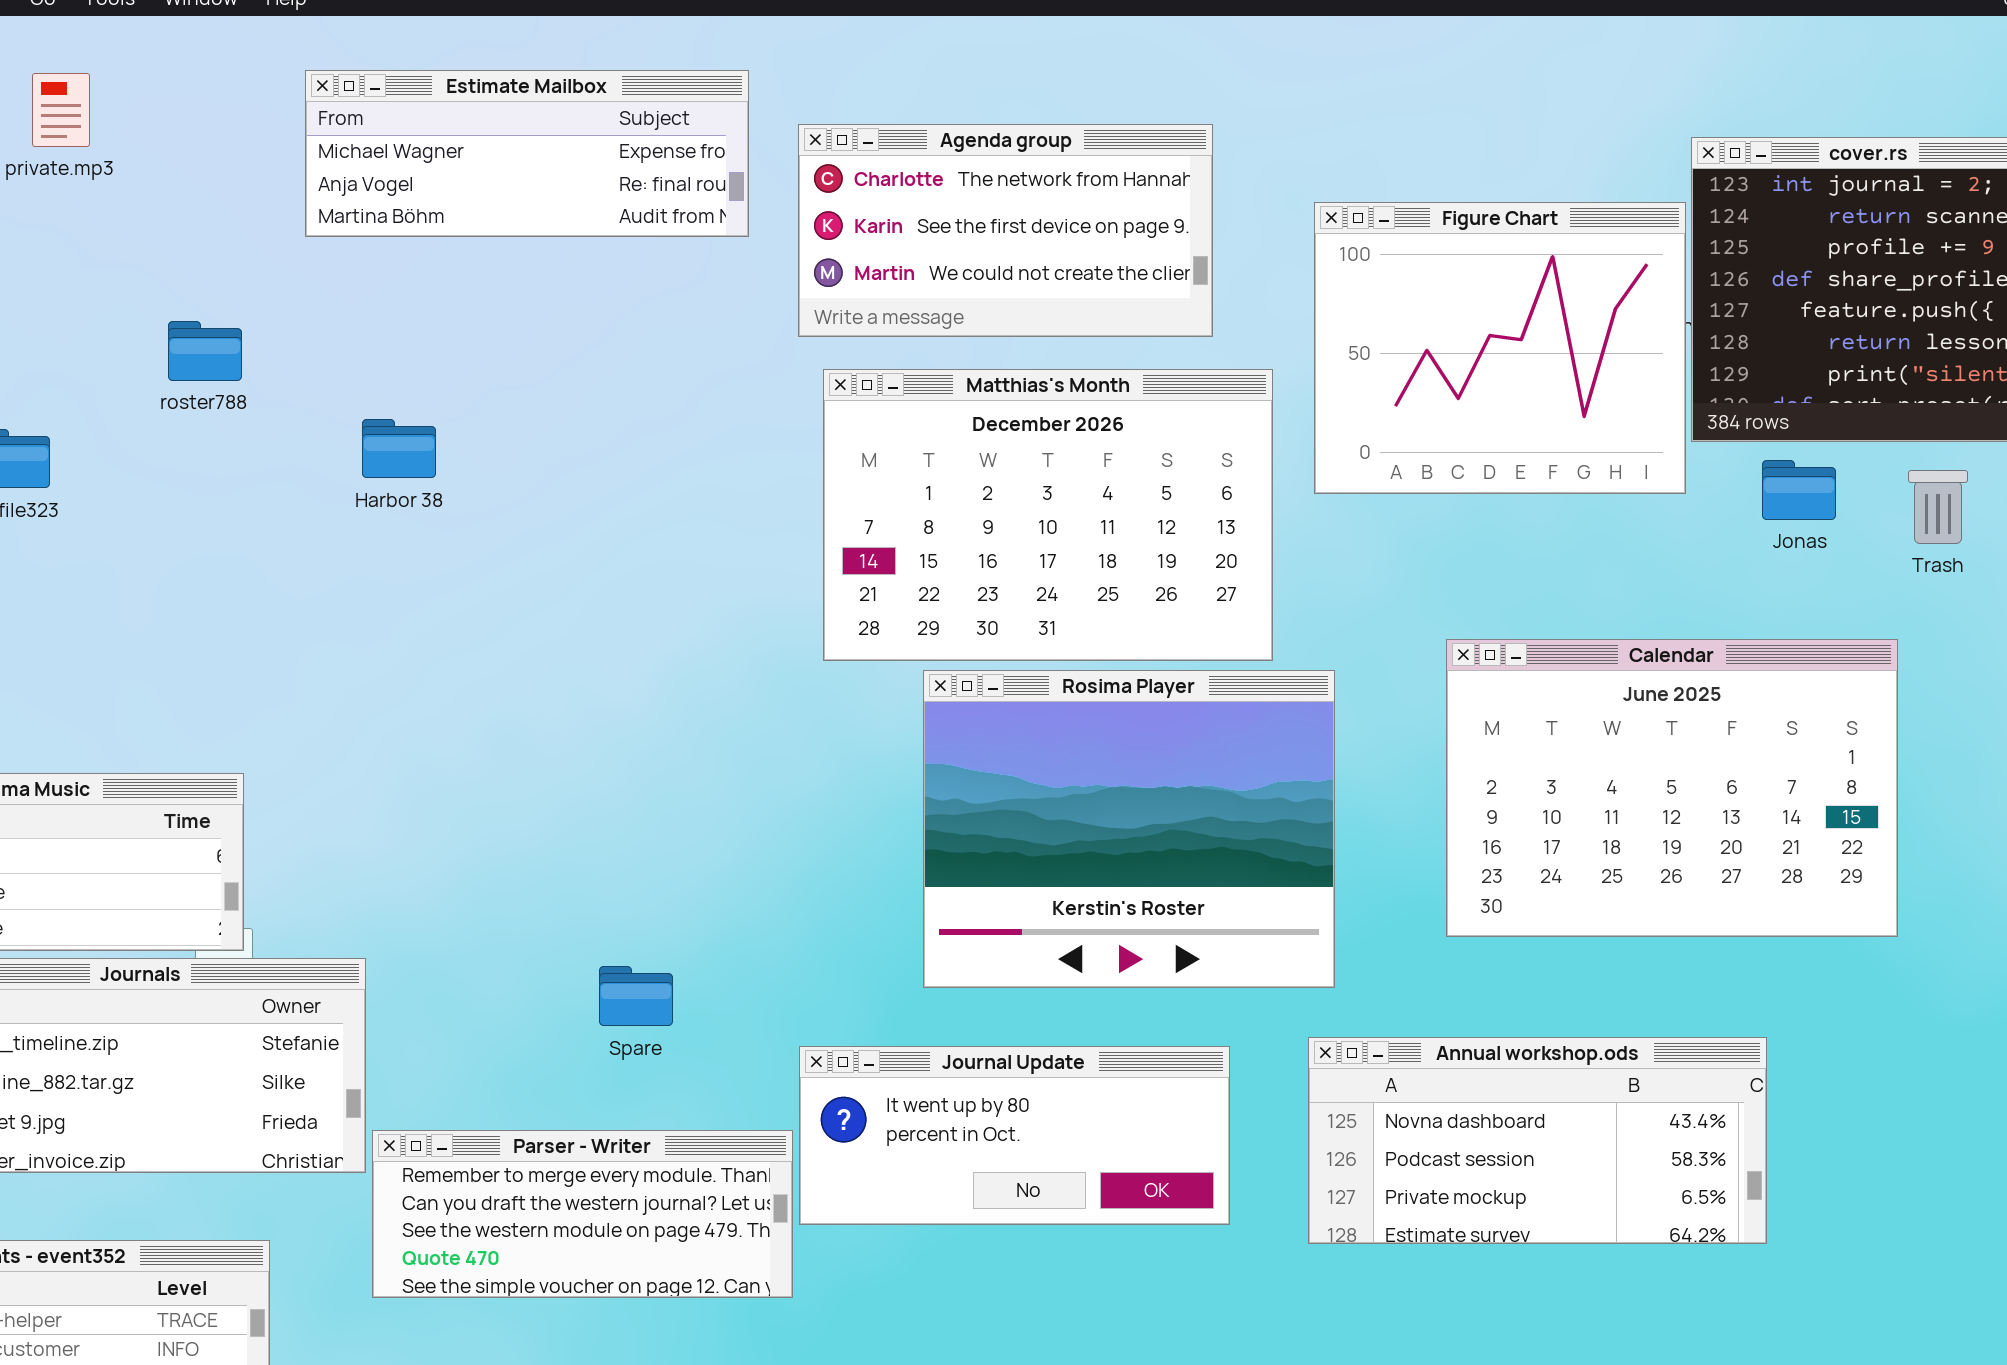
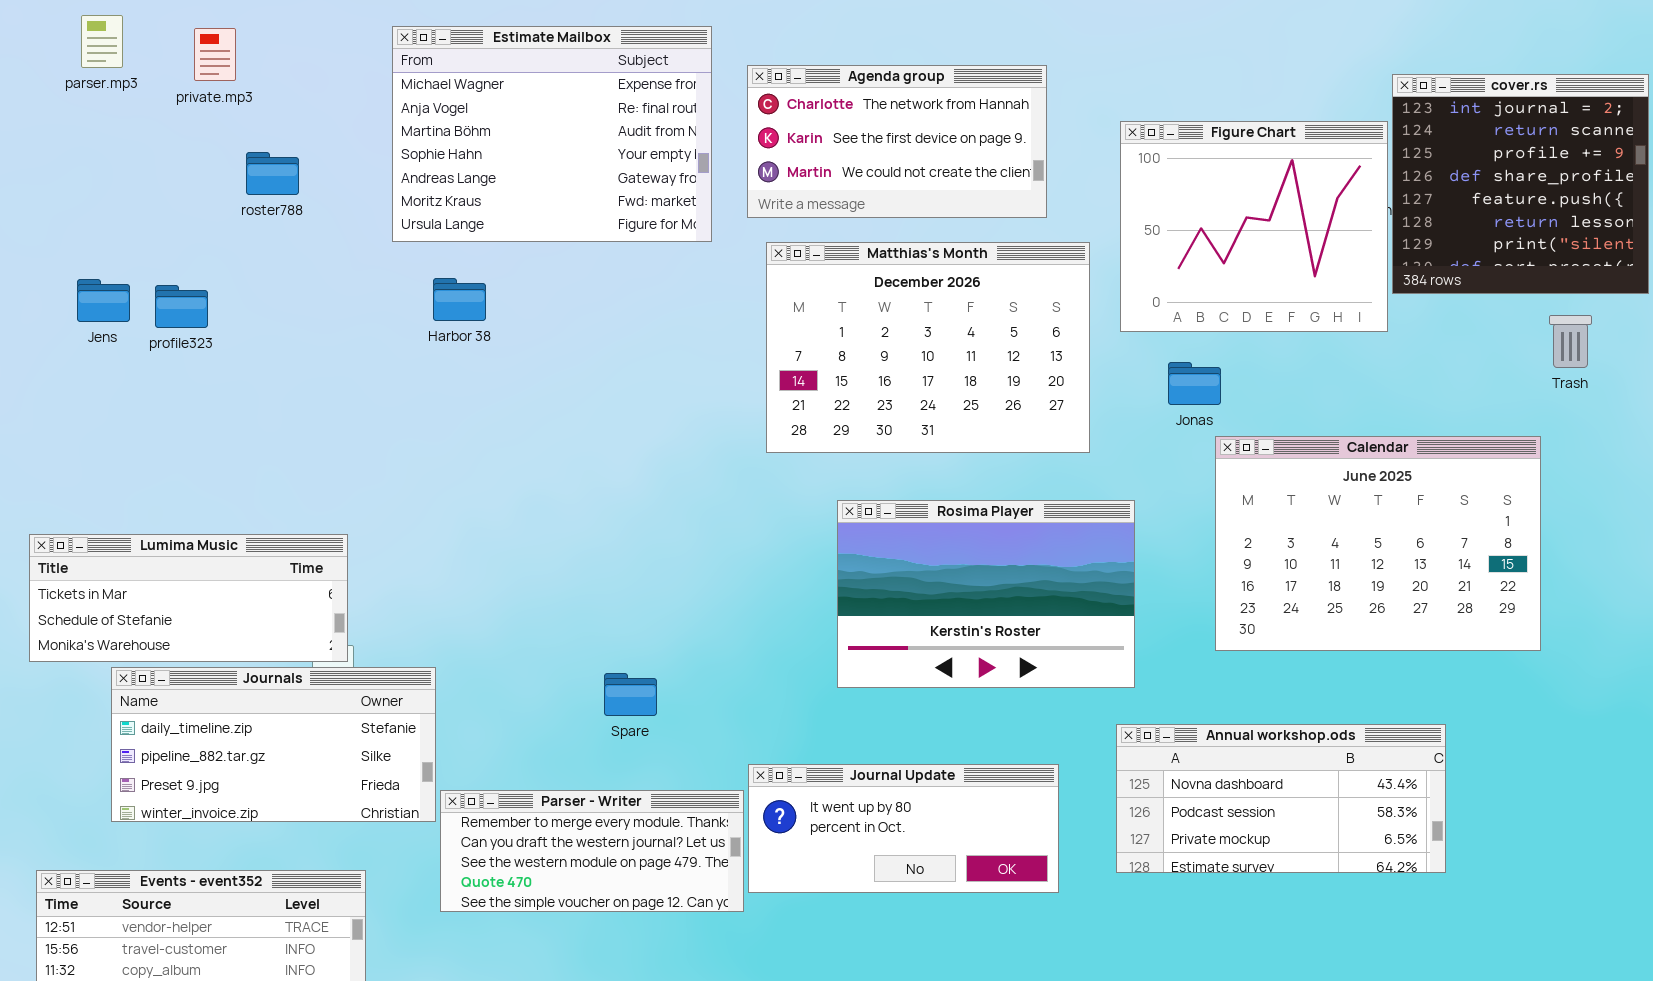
Estimate Mailbox: [305,70,749,237] -> [392,26,712,242], resized
roster788: [168,321,242,381] -> [246,152,299,195], moved
Jonas: [1762,460,1836,520] -> [1168,362,1221,405], moved
Rosima Player: [923,670,1335,988] -> [837,500,1135,688], resized
Journal Update: [799,1046,1230,1225] -> [748,764,1059,893], moved

